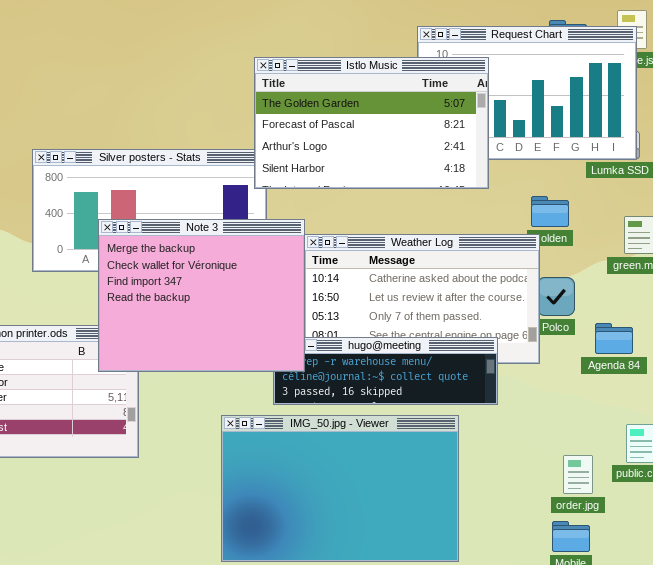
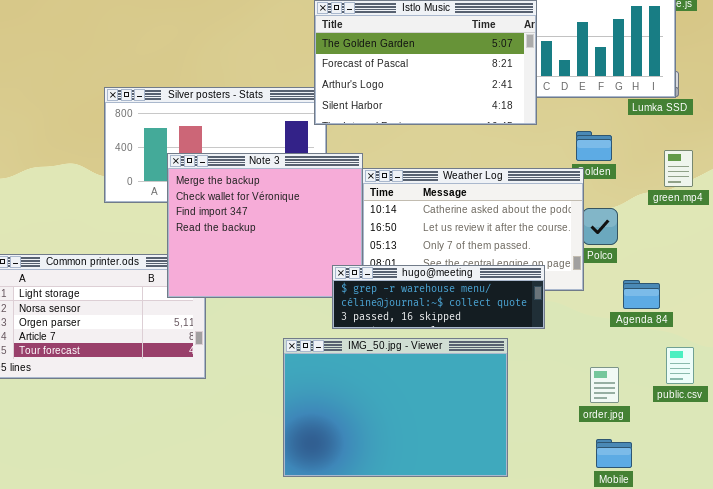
Agenda 84: [595,323,633,354] -> [623,280,660,309], moved
hugo@meeting: [273,337,498,405] -> [332,265,545,329], raised
order.jpg: [563,455,593,494] -> [590,367,619,403], moved

